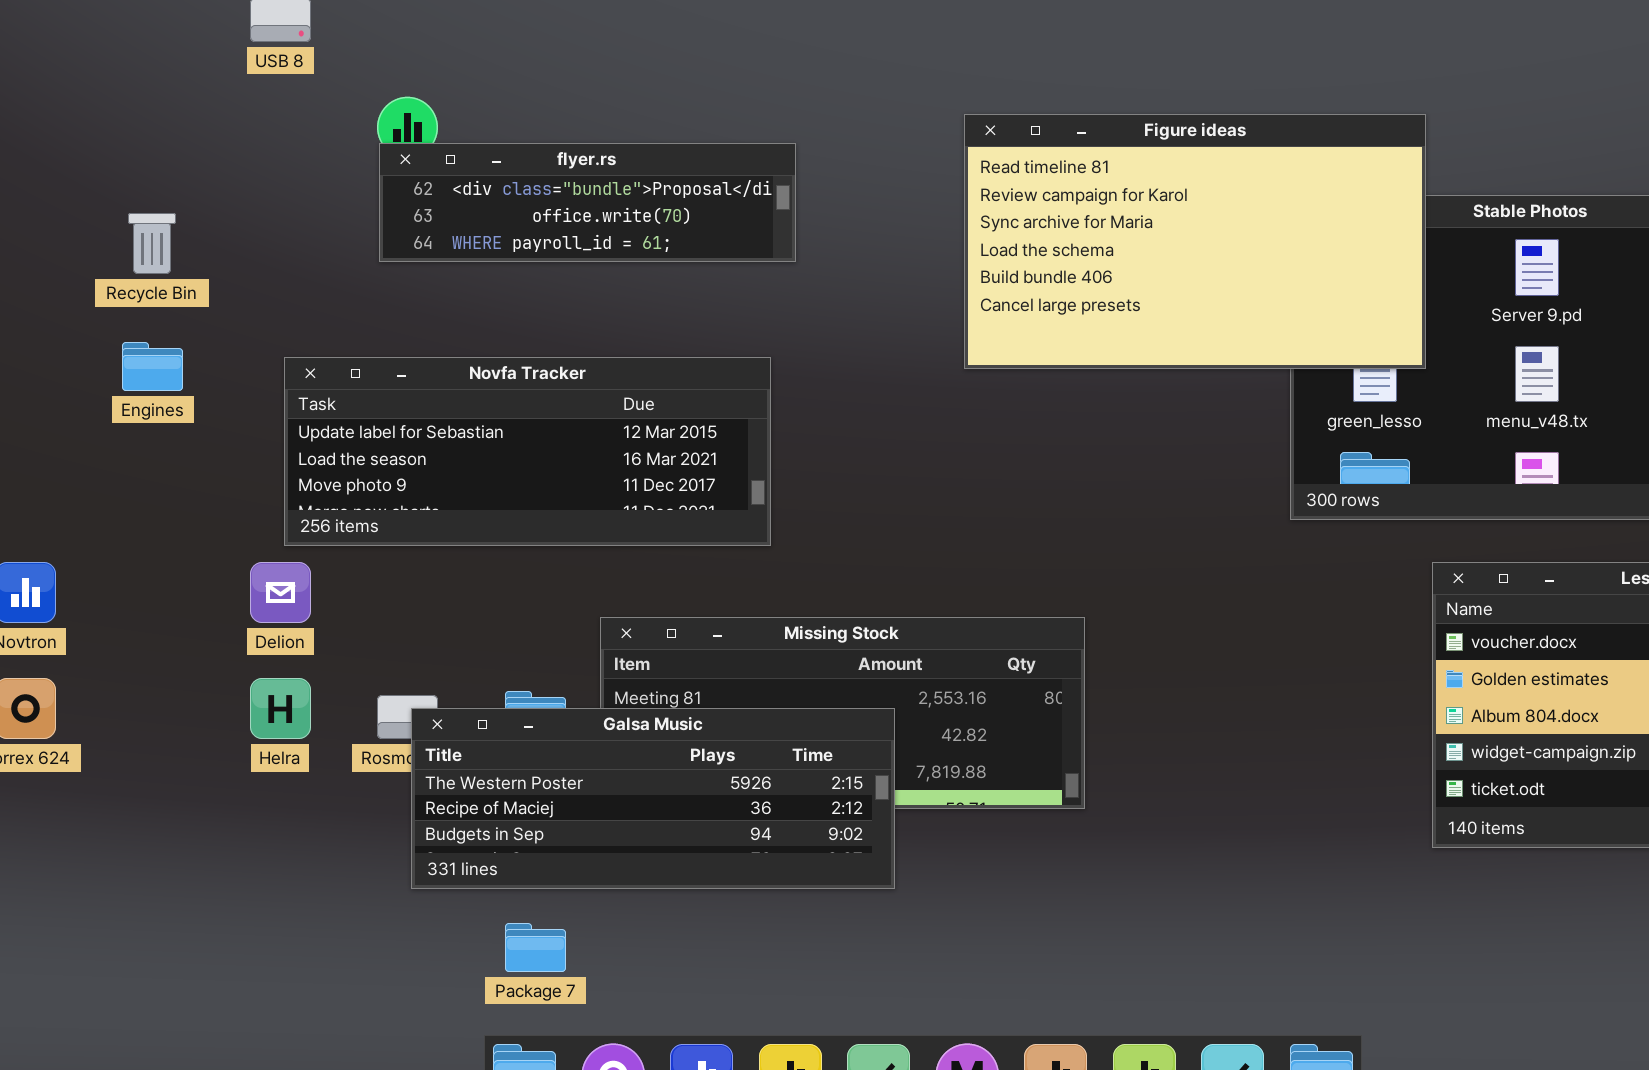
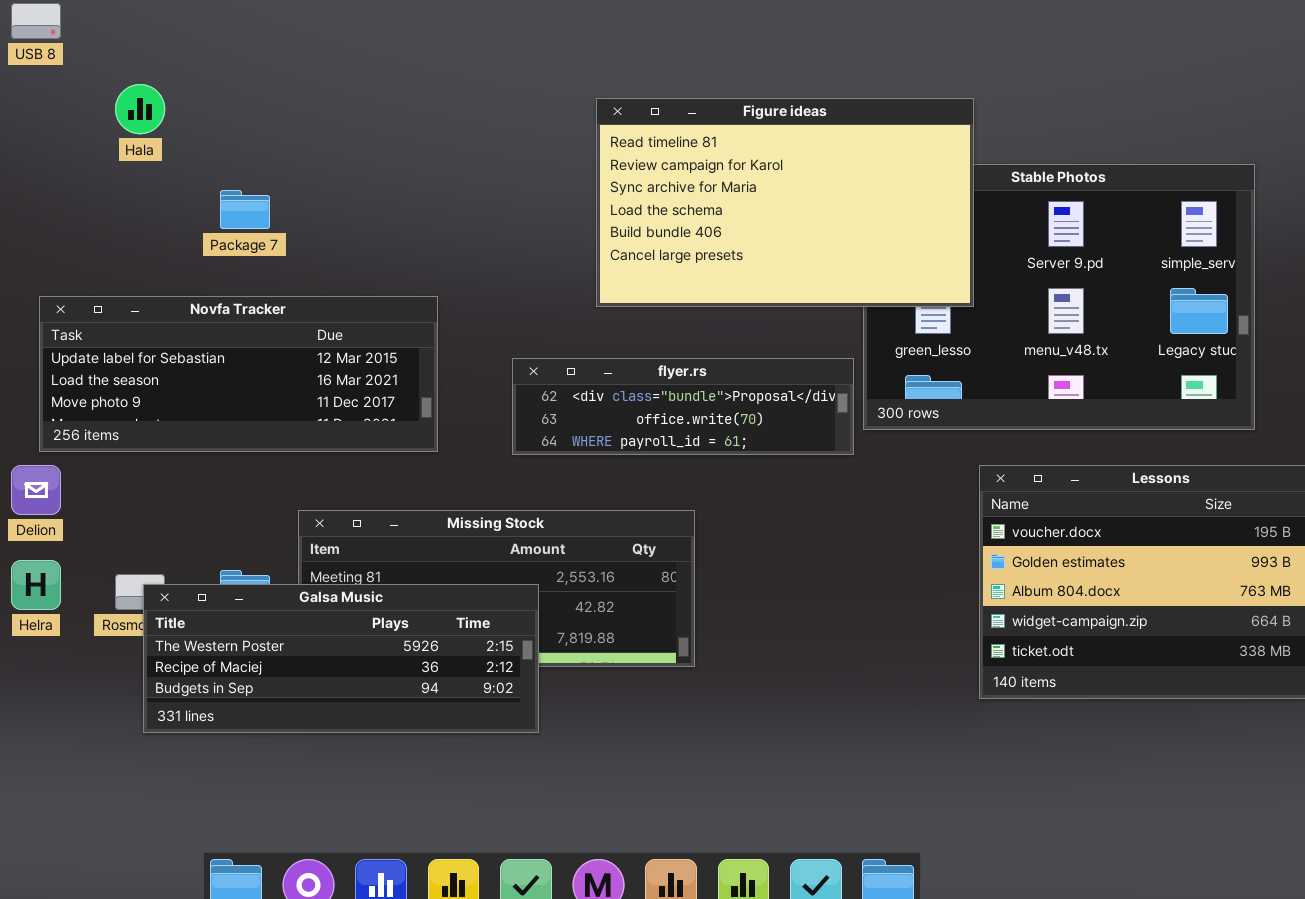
flyer.rs: [379,143,796,262] -> [512,358,854,455], moved
Package 7: [505,923,566,972] -> [220,190,270,229], moved

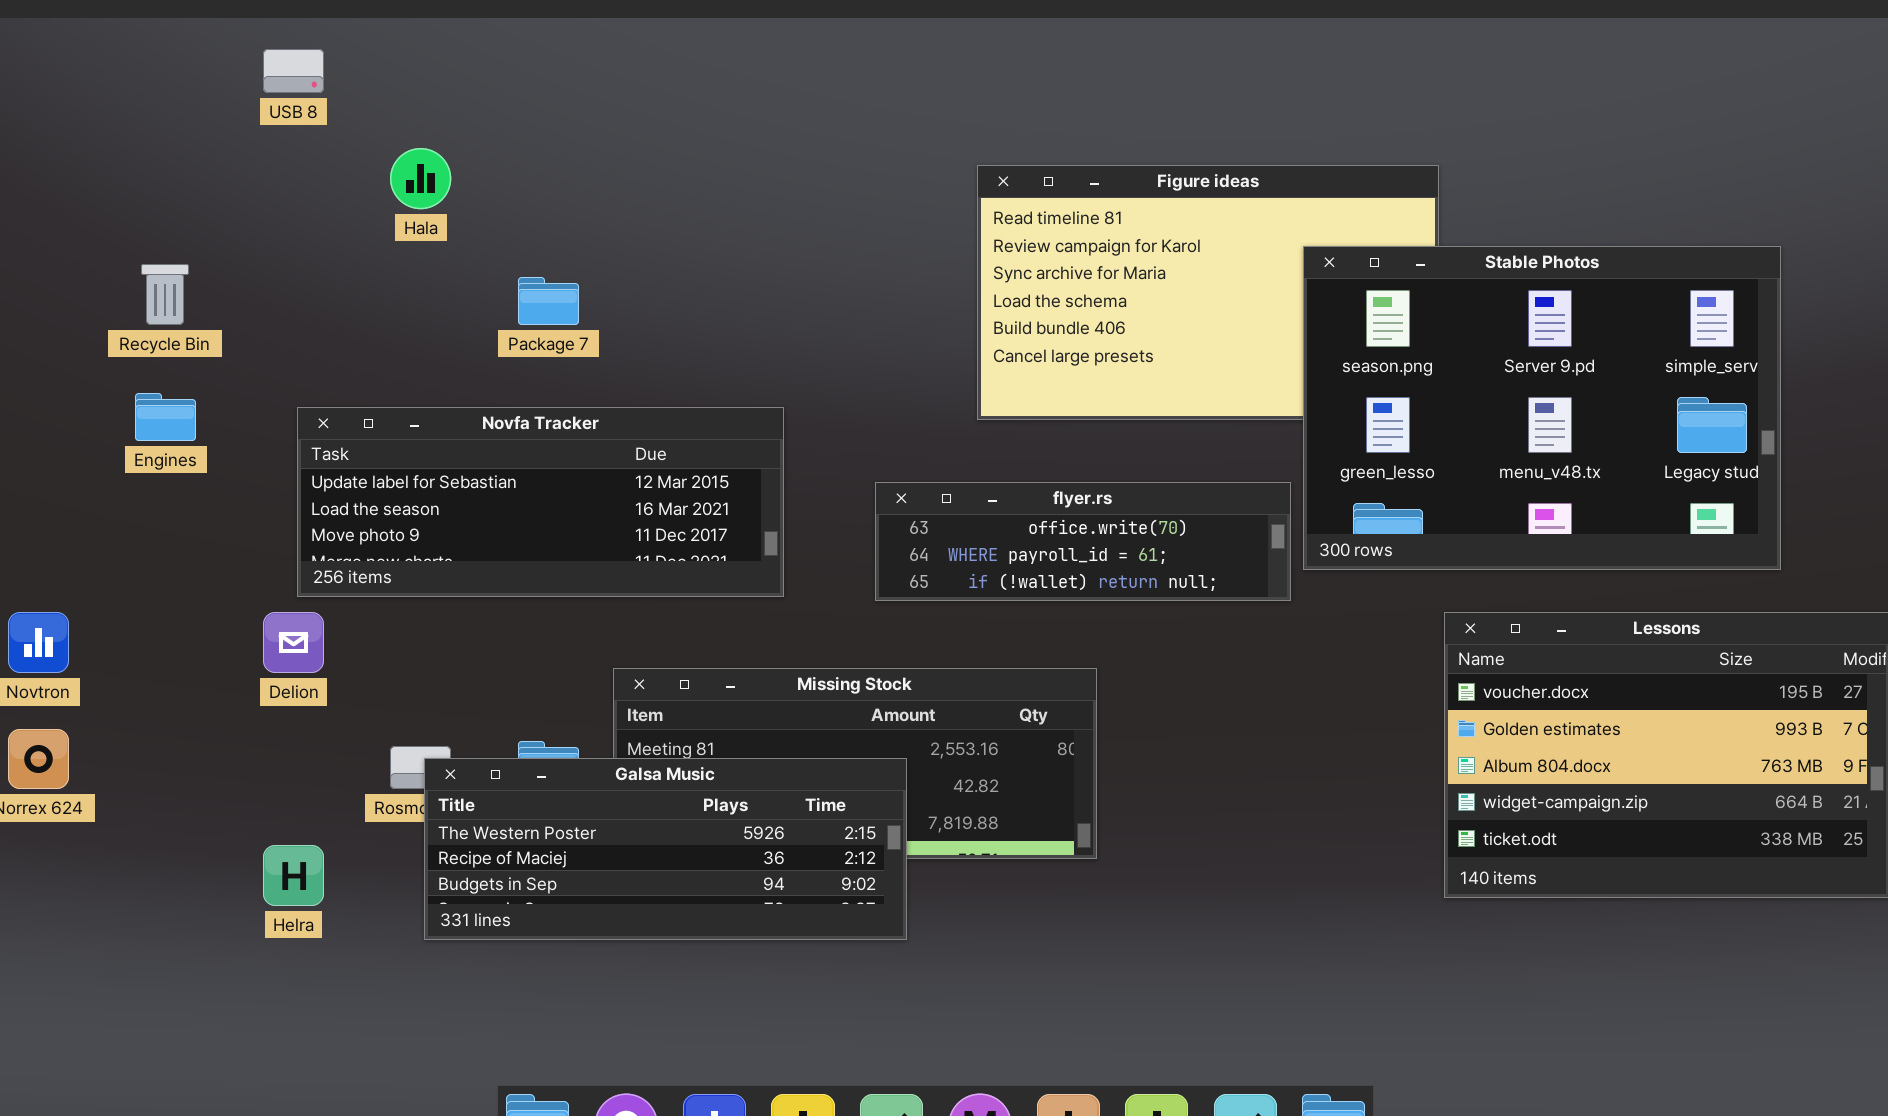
Stable Photos: [863,164,1255,430] -> [1303,246,1781,570], raised
flyer.rs: [512,358,854,455] -> [875,482,1291,601], scrolled down 1 row
Helra: [11,560,61,610] -> [263,845,324,906], moved

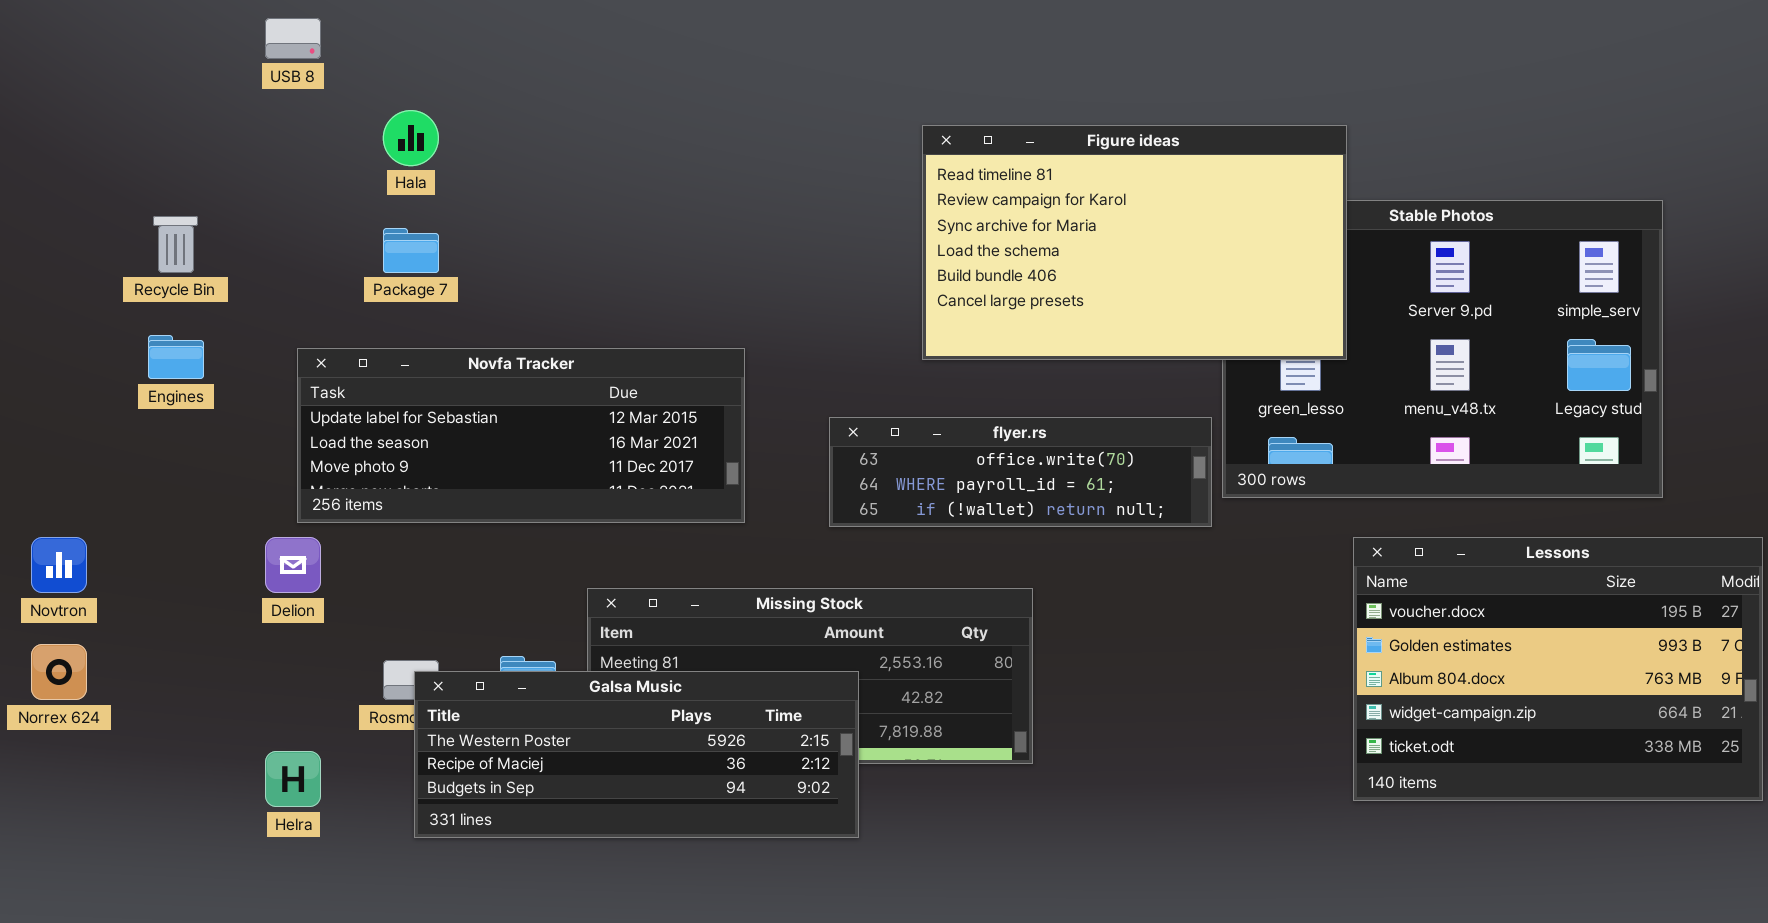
Figure ideas: [977,165,1439,420] -> [922,125,1347,360], raised
Package 7: [518,277,579,325] -> [383,228,439,273], moved

